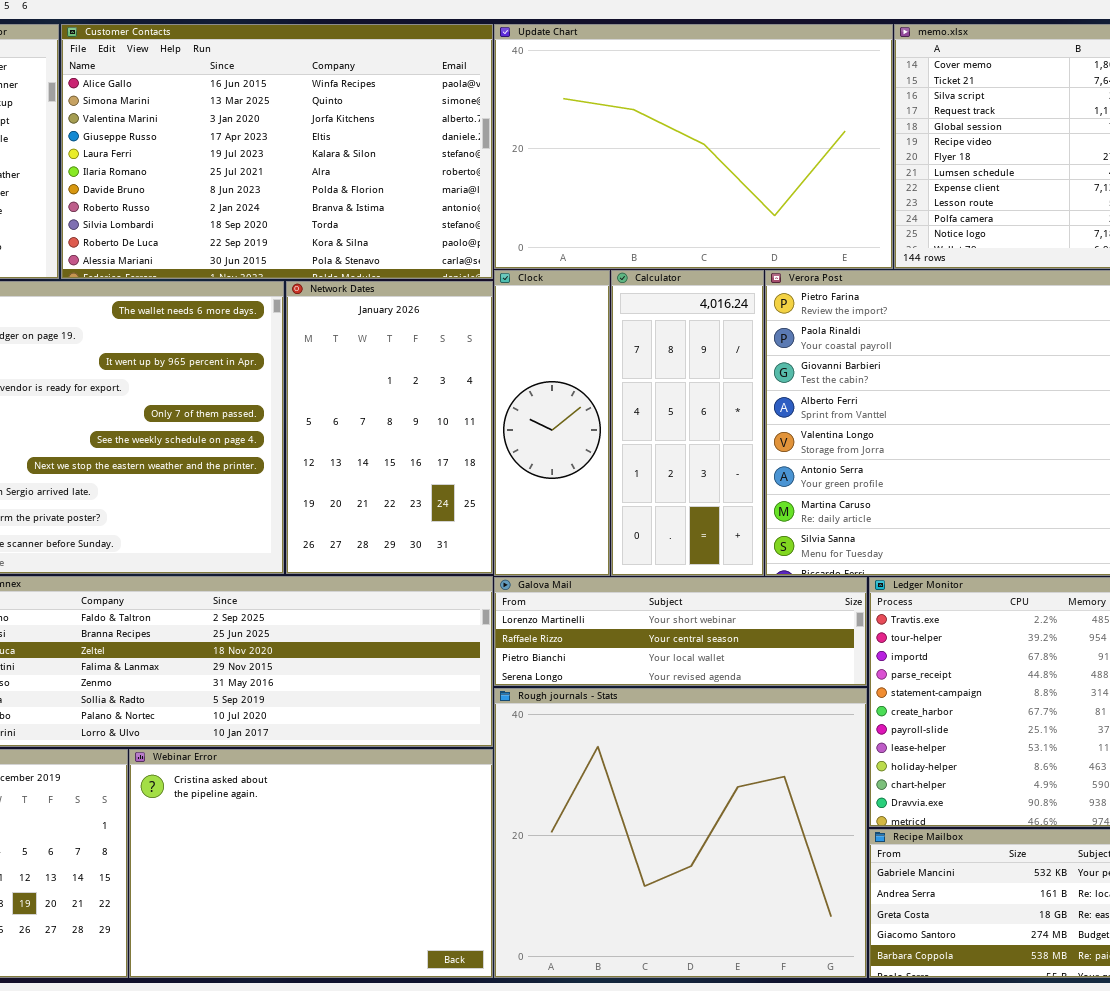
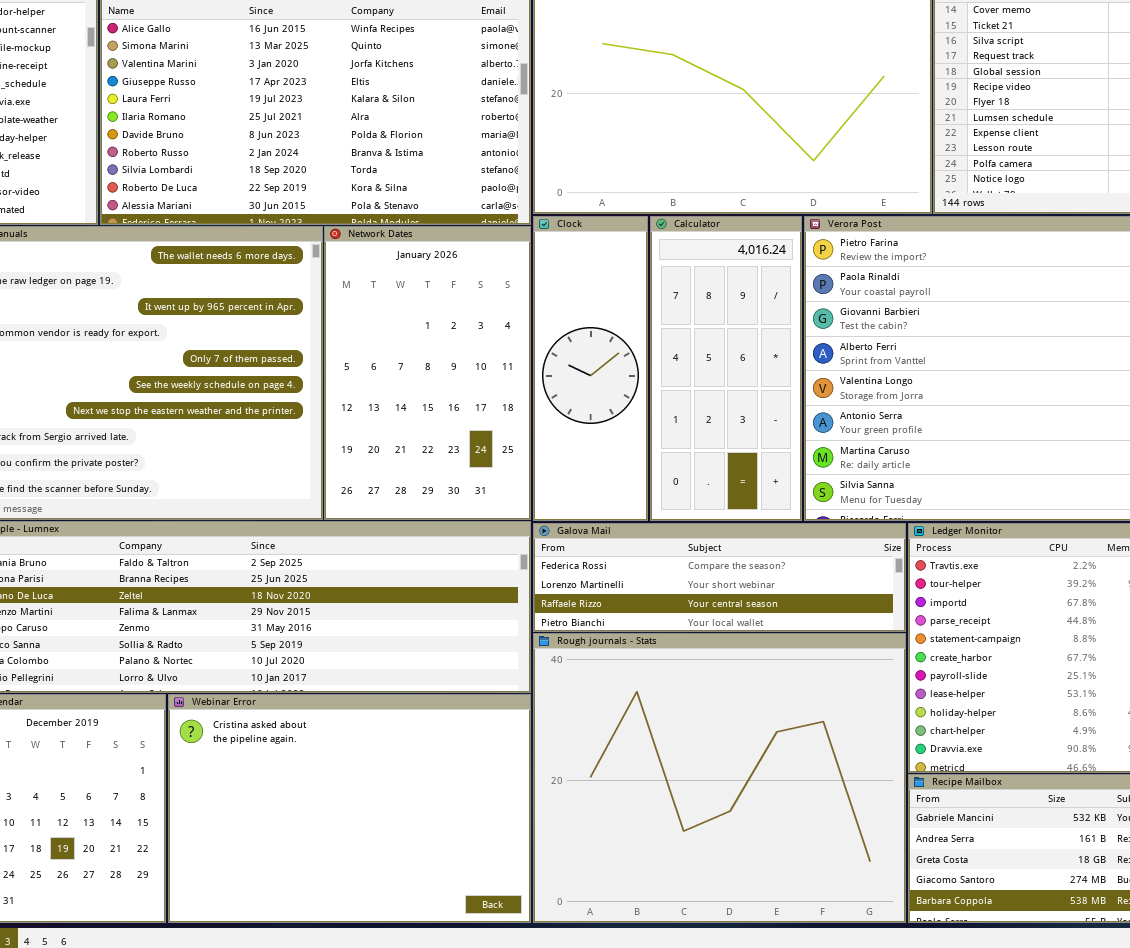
Galova Mail: [494,577,867,686] -> [533,523,906,632], scrolled up 1 row

